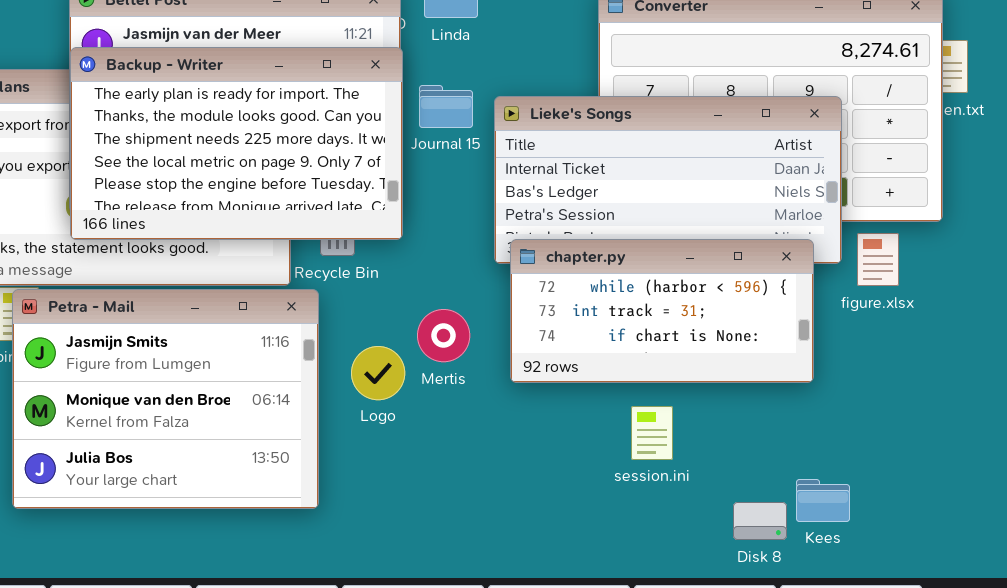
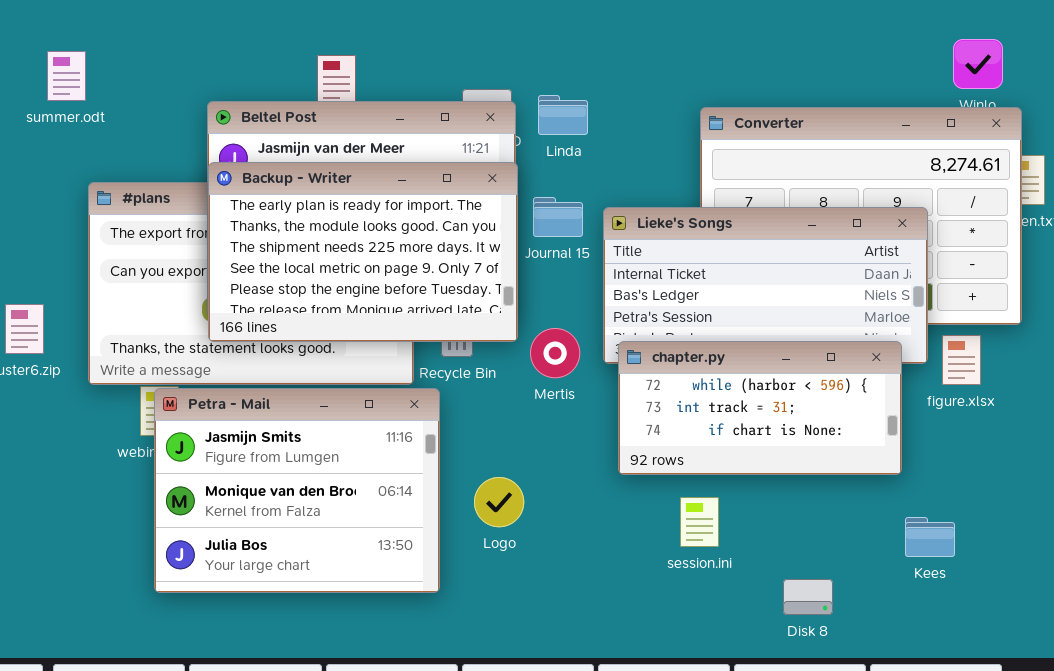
Mertis: [417,309,470,362] -> [530,328,580,378], moved
Logo: [351,346,405,400] -> [474,477,524,527], moved
session.ini: [631,406,673,460] -> [680,497,719,547], moved
Kees: [796,479,850,522] -> [905,517,955,557], moved
Disk 8: [733,502,787,540] -> [783,579,833,615], moved

